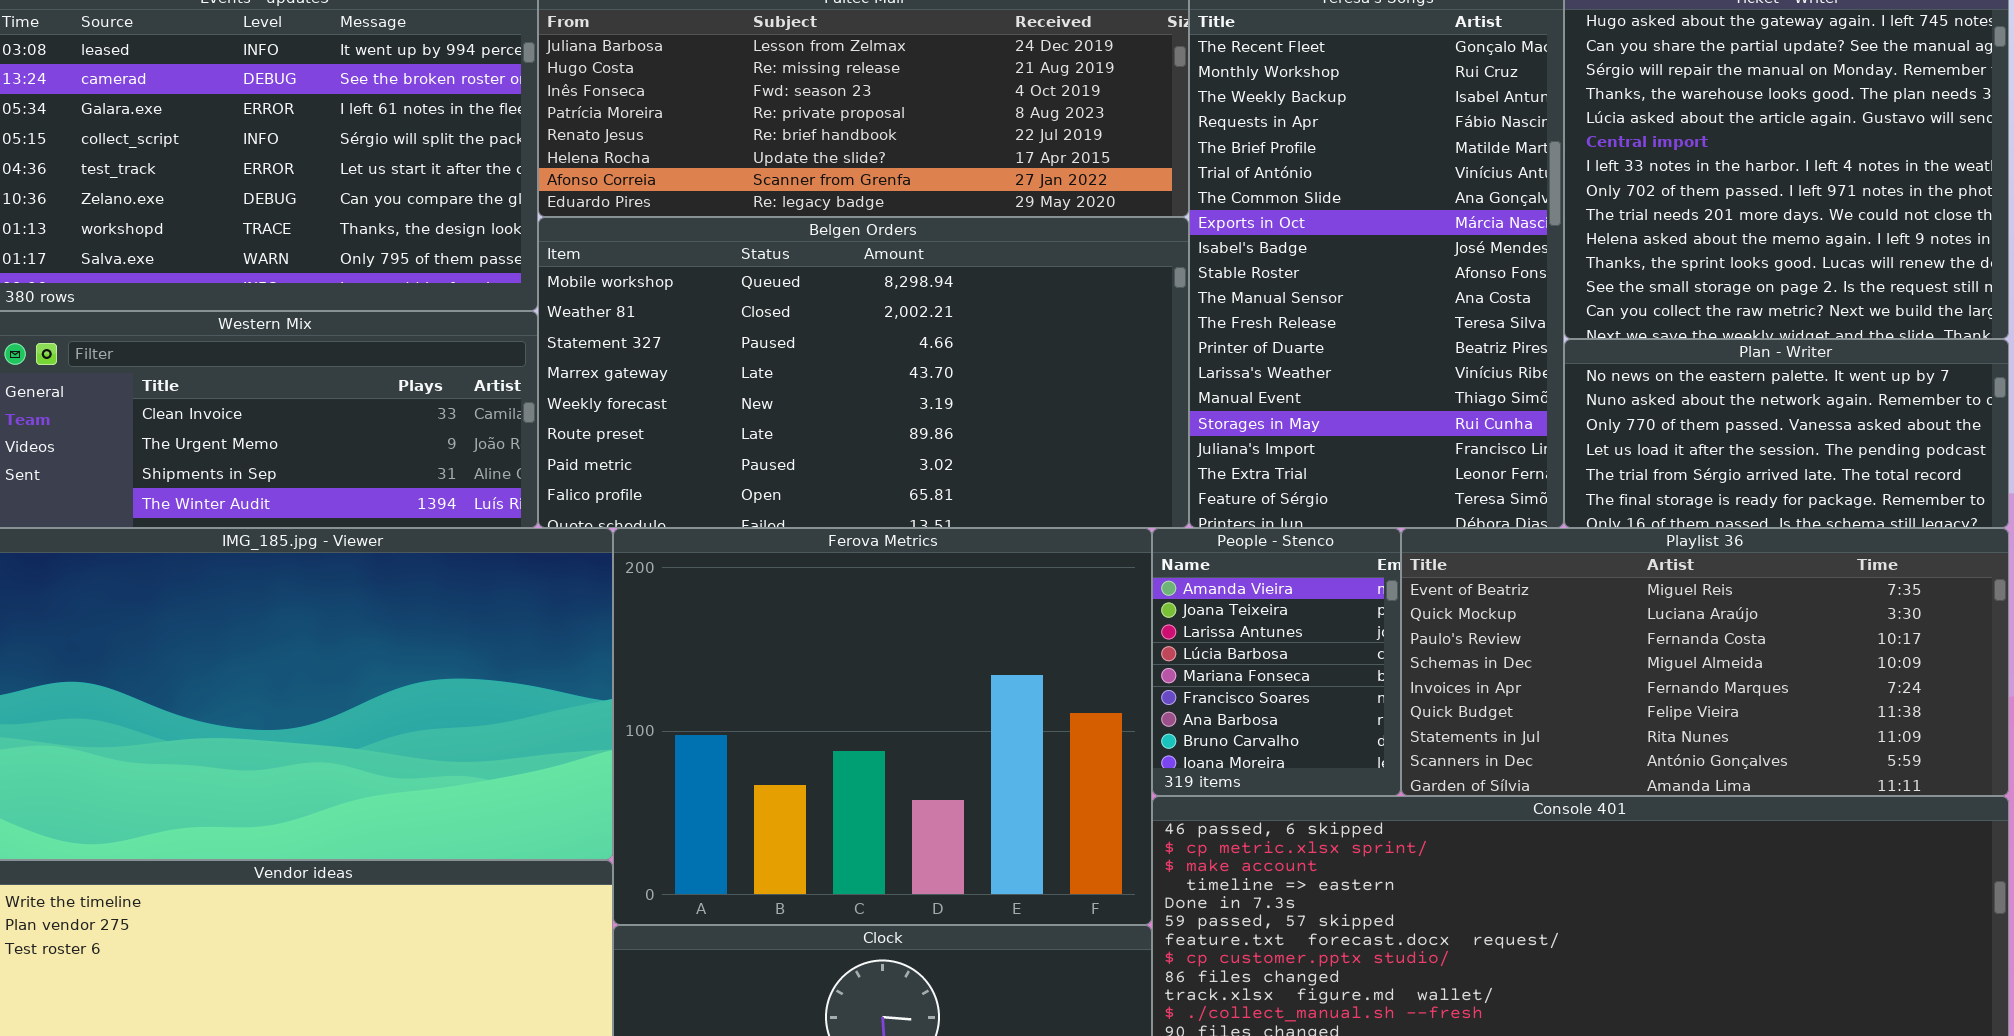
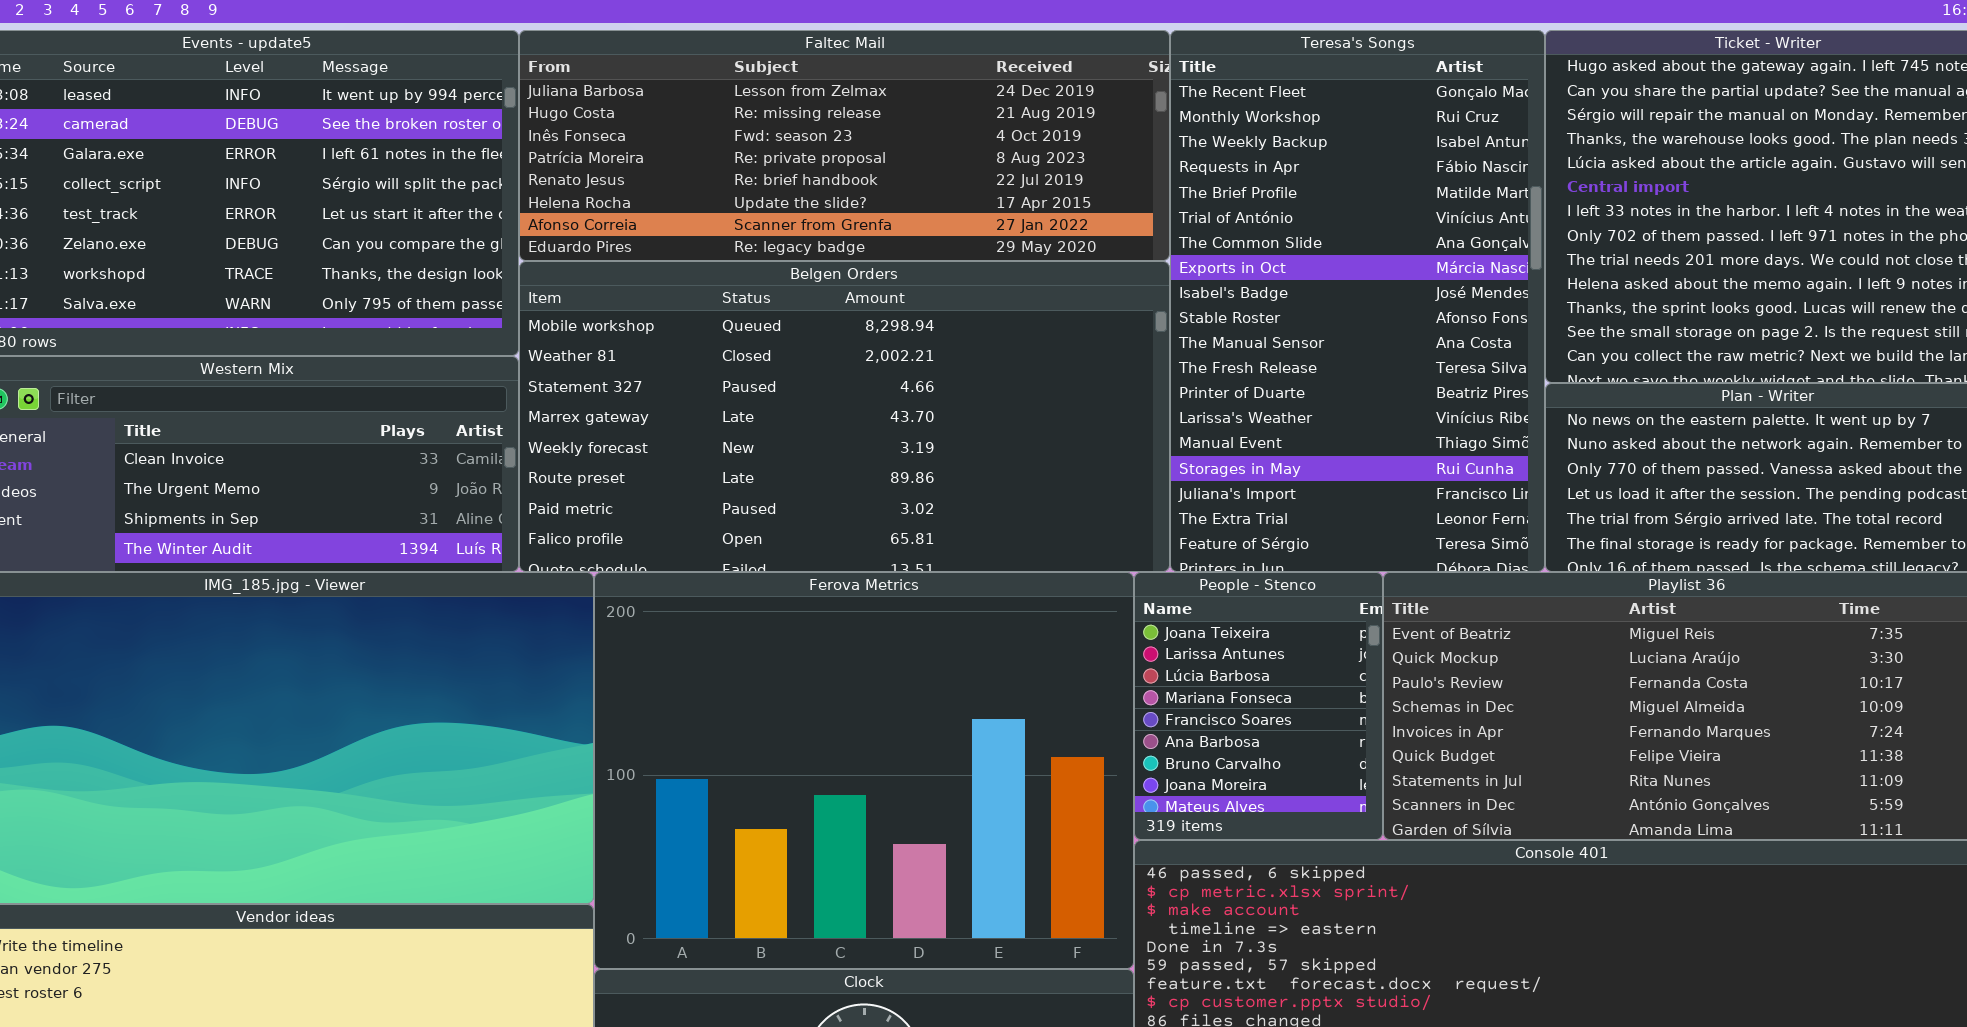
People - Stenco: [1152,528,1401,796] -> [1134,572,1383,840], scrolled down 1 row

